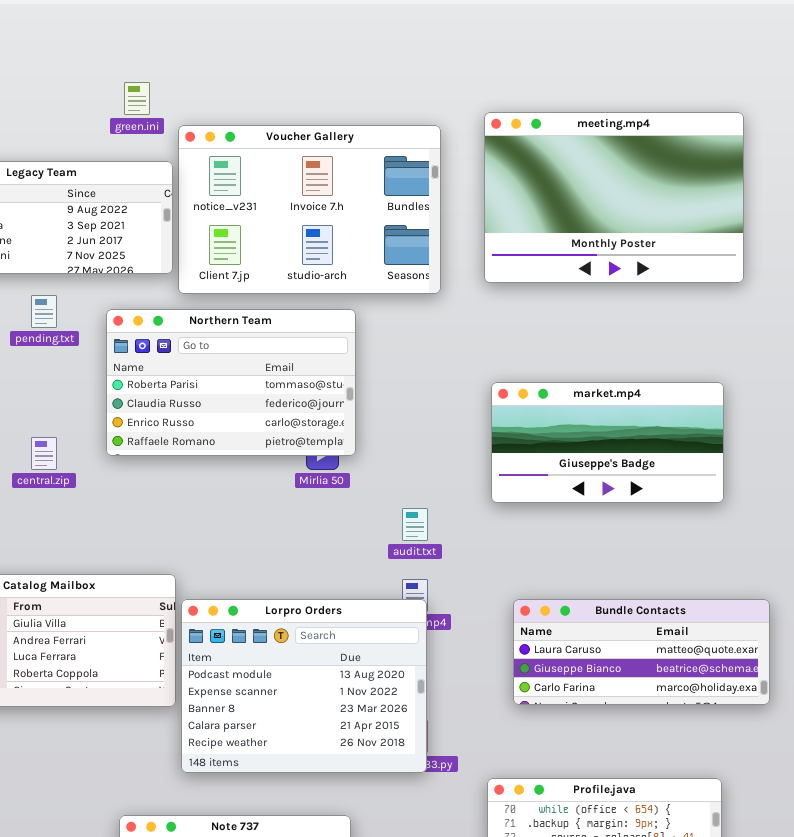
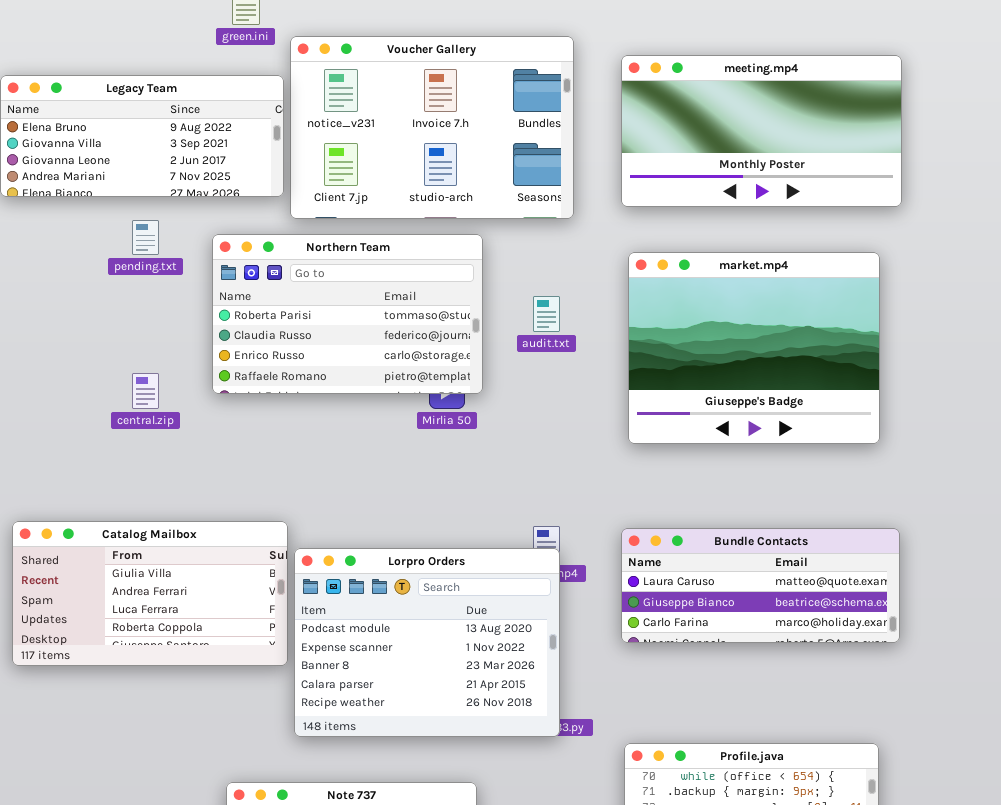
meeting.mp4: [484,112,744,283] -> [621,55,902,207], resized
market.mp4: [491,382,724,503] -> [628,252,880,444], resized
audit.txt: [402,508,428,541] -> [533,296,560,332], moved
Bundle Contacts: [513,599,770,705] -> [621,528,900,643], moved

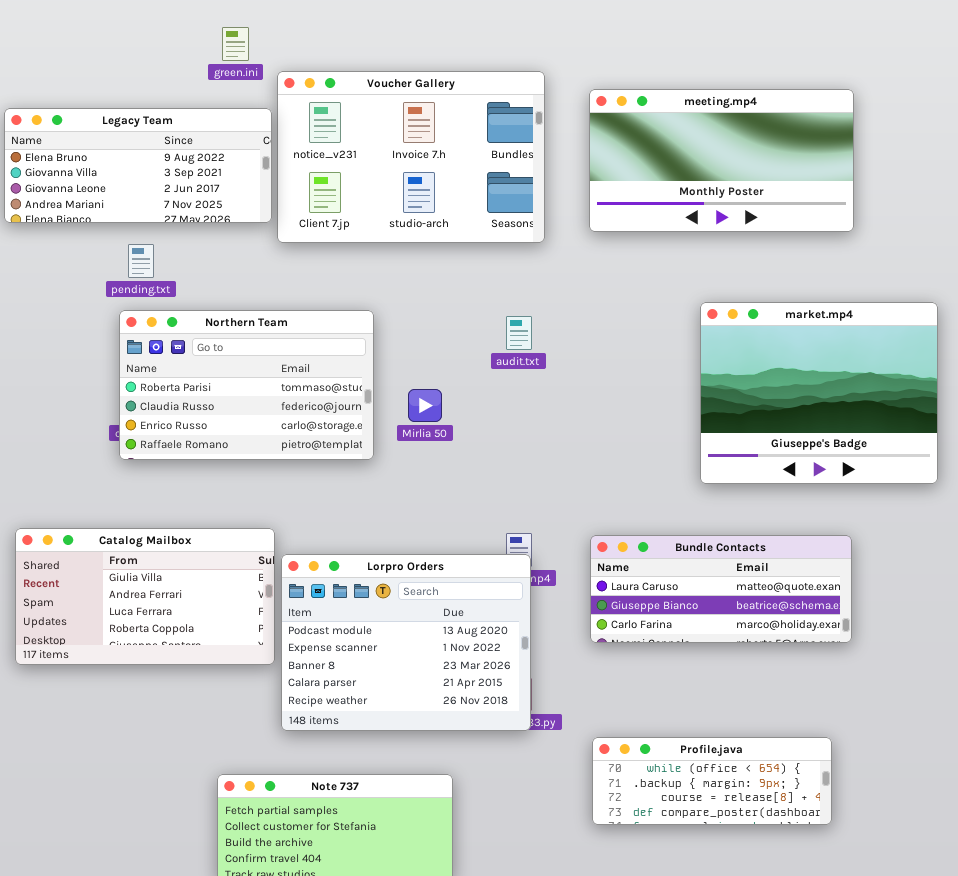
Northern Team: [212,234,483,394] -> [119,310,374,460], moved
market.mp4: [628,252,880,444] -> [700,302,938,484], moved

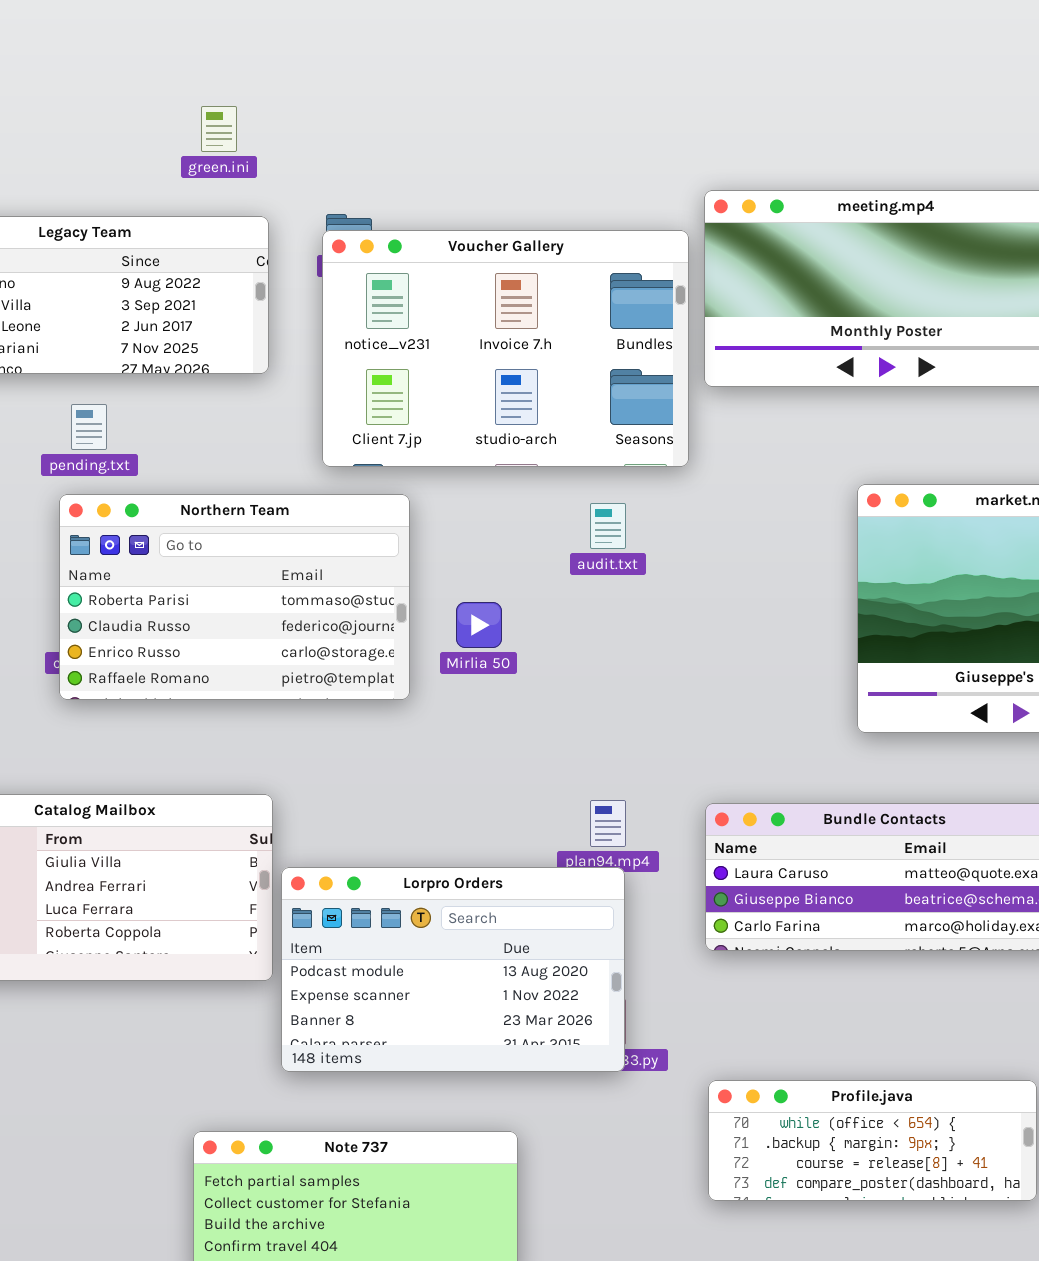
Voucher Gallery: [277,71,545,243] -> [322,230,689,467], moved
Lorpro Orders: [281,554,531,731] -> [281,867,625,1072], resized

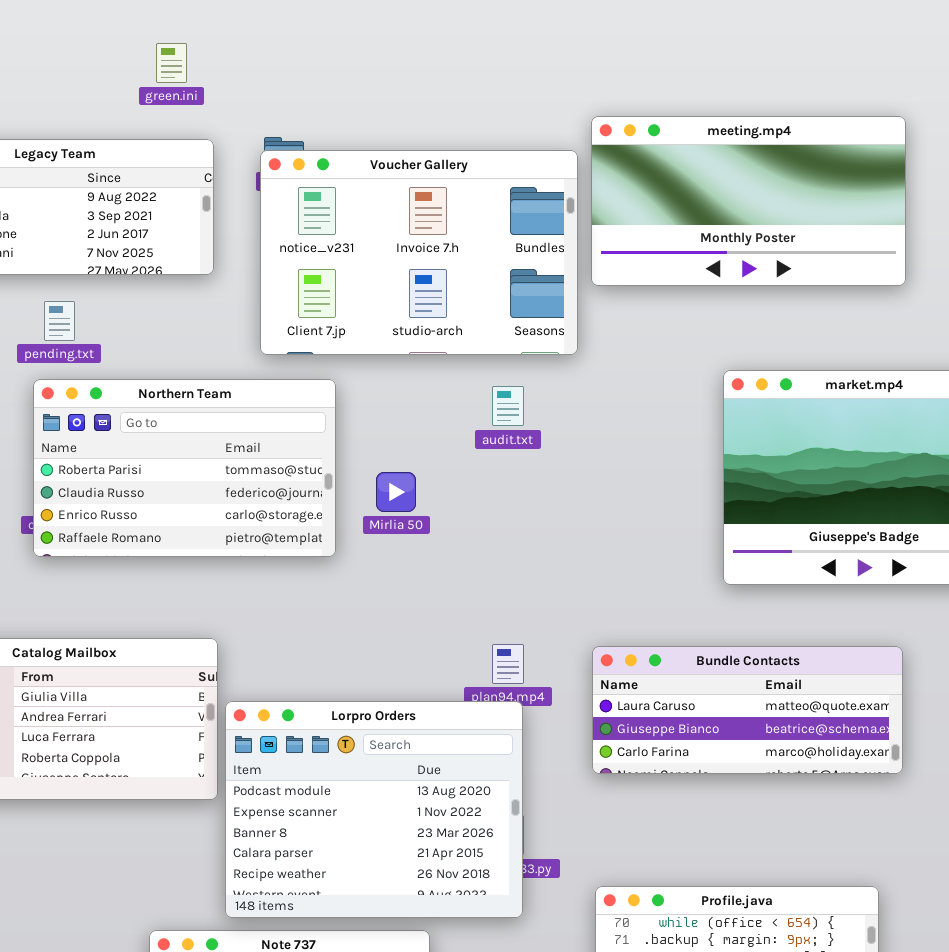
Lorpro Orders: [281,867,625,1072] -> [225,701,523,918], resized

